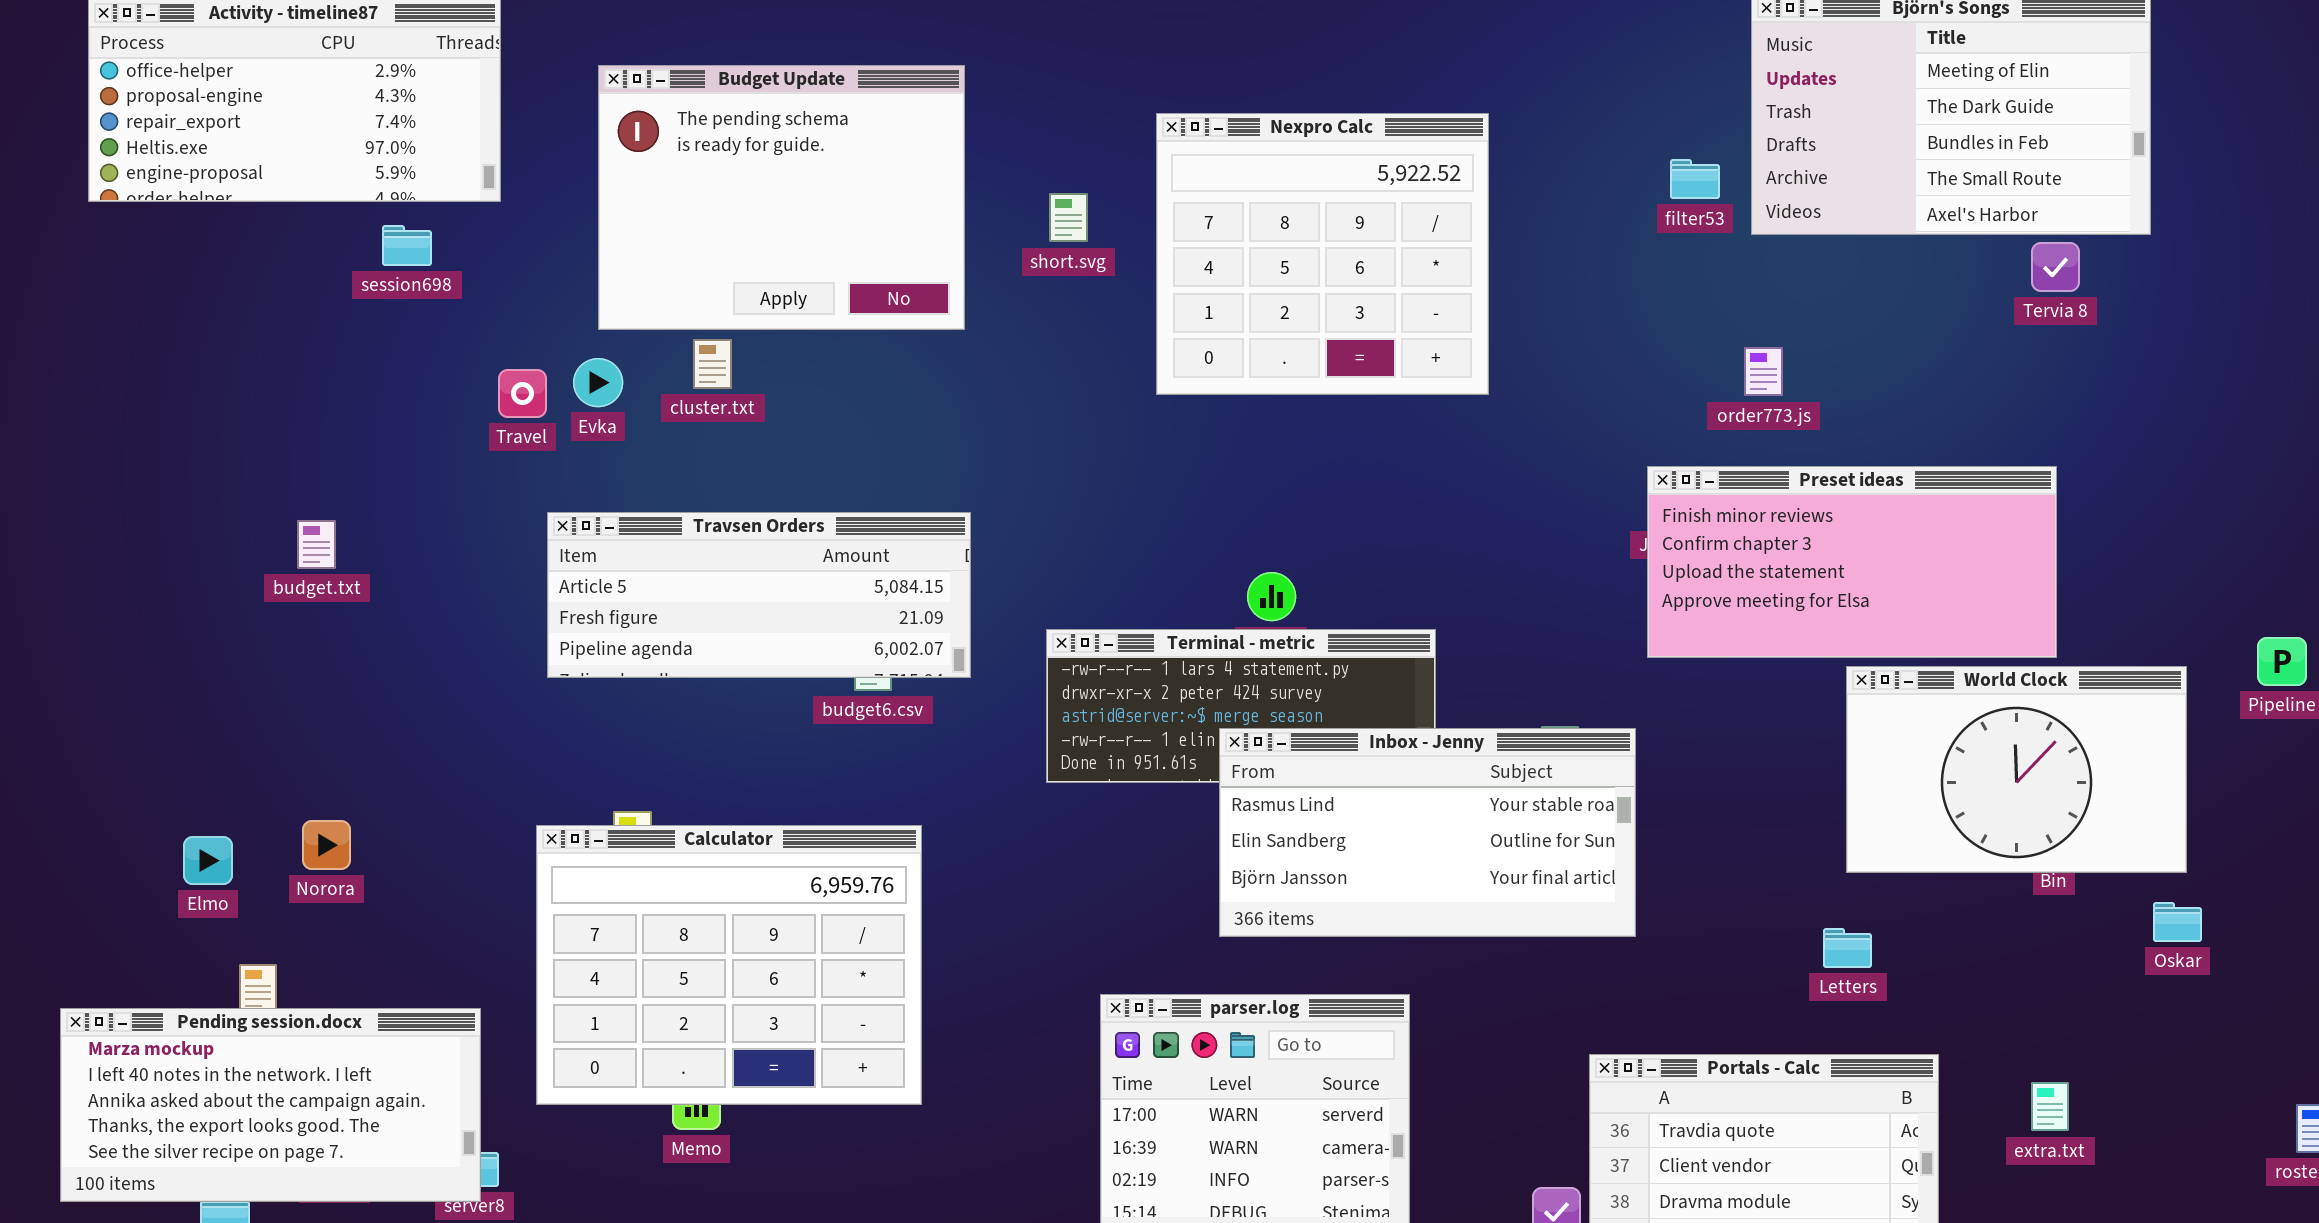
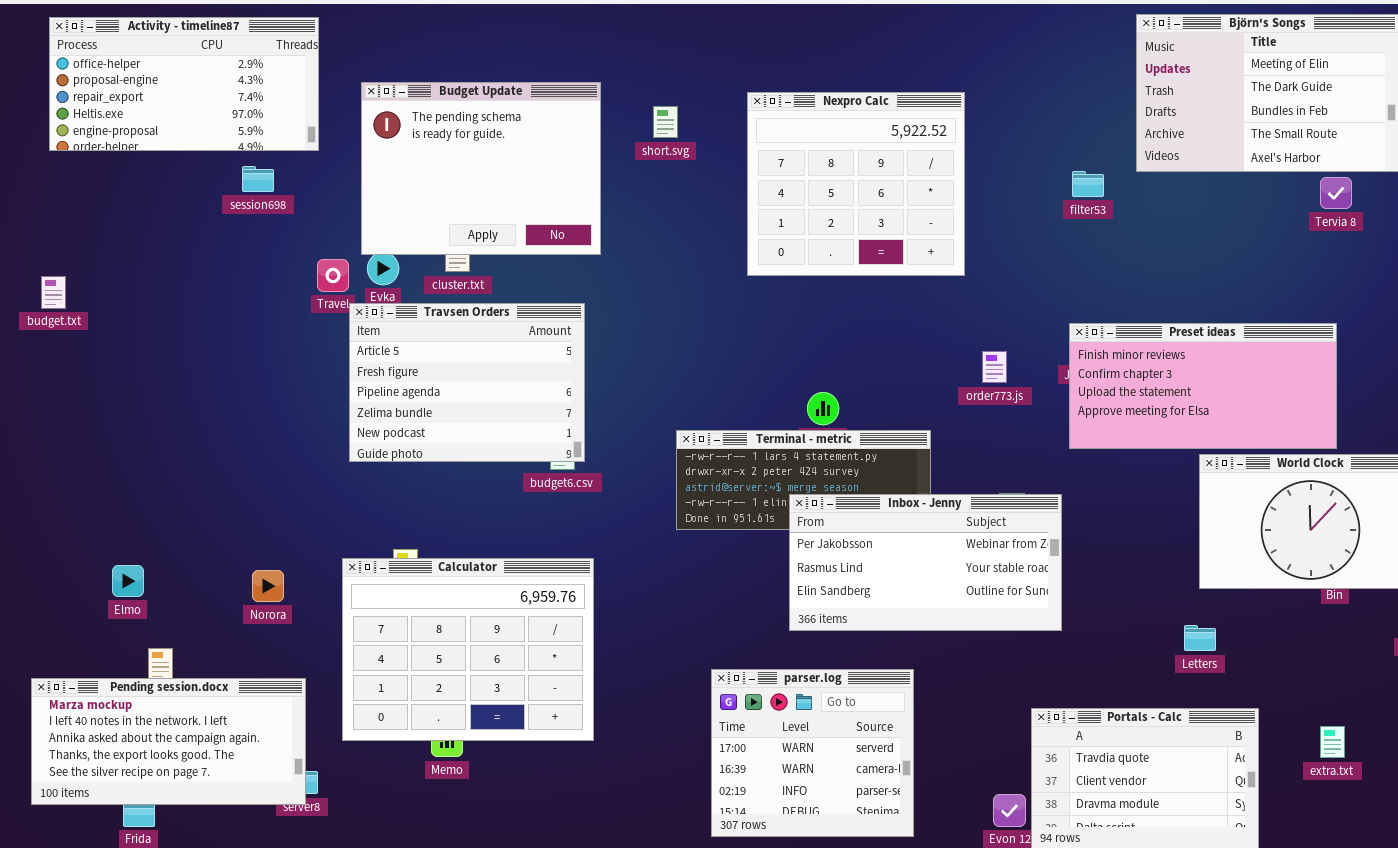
Budget Update: [598,65,965,330] -> [361,82,601,255], moved
filter53: [1670,159,1720,199] -> [1072,171,1104,197], moved
short.svg: [1049,193,1088,242] -> [653,106,678,138], moved
order773.js: [1744,347,1783,396] -> [982,351,1007,383], moved
Travsen Orders: [547,512,971,678] -> [349,303,585,462], resized
budget.txt: [297,520,336,569] -> [41,276,66,309], moved
Inbox - Jenny: [1219,728,1636,937] -> [789,494,1062,631], scrolled up 1 row
Norora: [302,820,351,870] -> [252,570,284,602], moved

